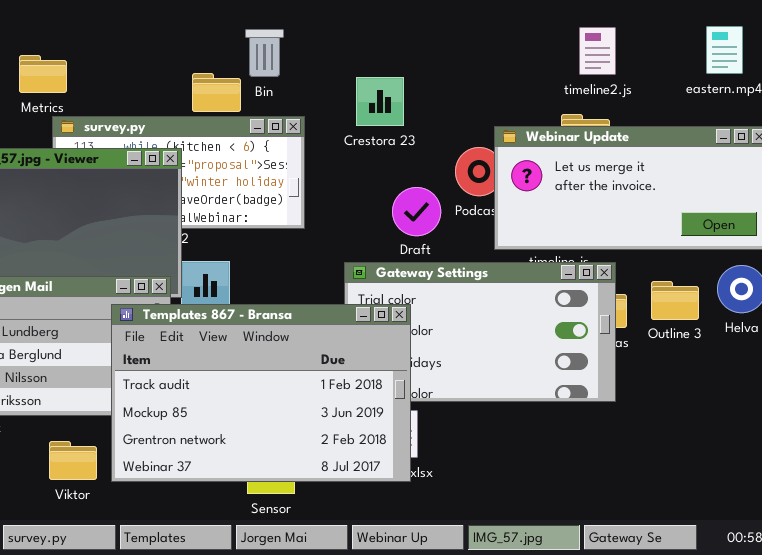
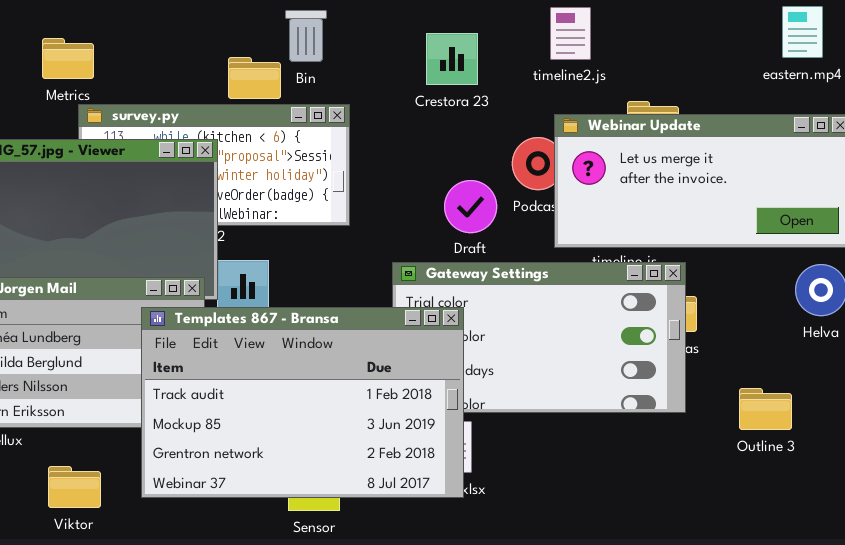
timeline2.js: [579,27,616,75] -> [550,7,591,60], moved
Crestora 23: [356,77,404,126] -> [426,33,478,85], moved
Outline 3: [651,281,699,320] -> [739,388,792,430], moved
Viktor: [49,441,97,480] -> [48,466,101,508], moved

